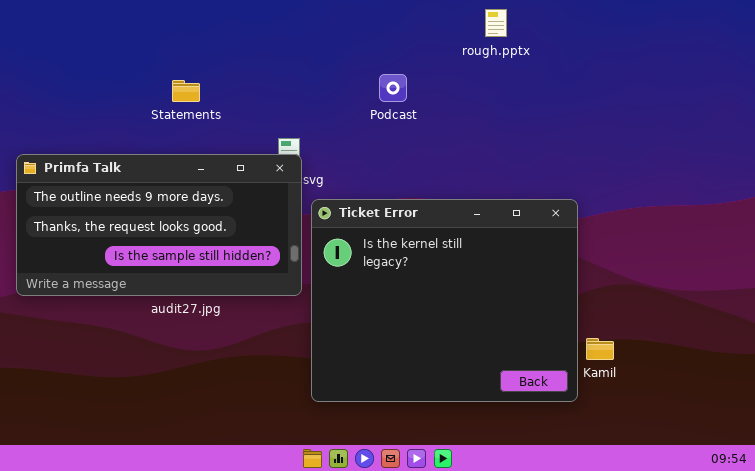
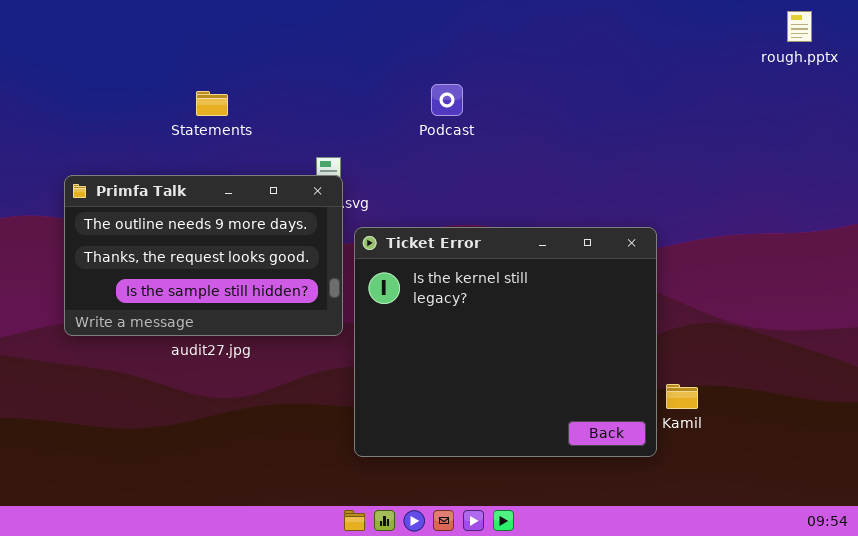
rough.pptx: [485,9,507,37] -> [787,11,812,42], moved
Primfa Talk: [16,154,302,296] -> [64,175,343,336], resized

